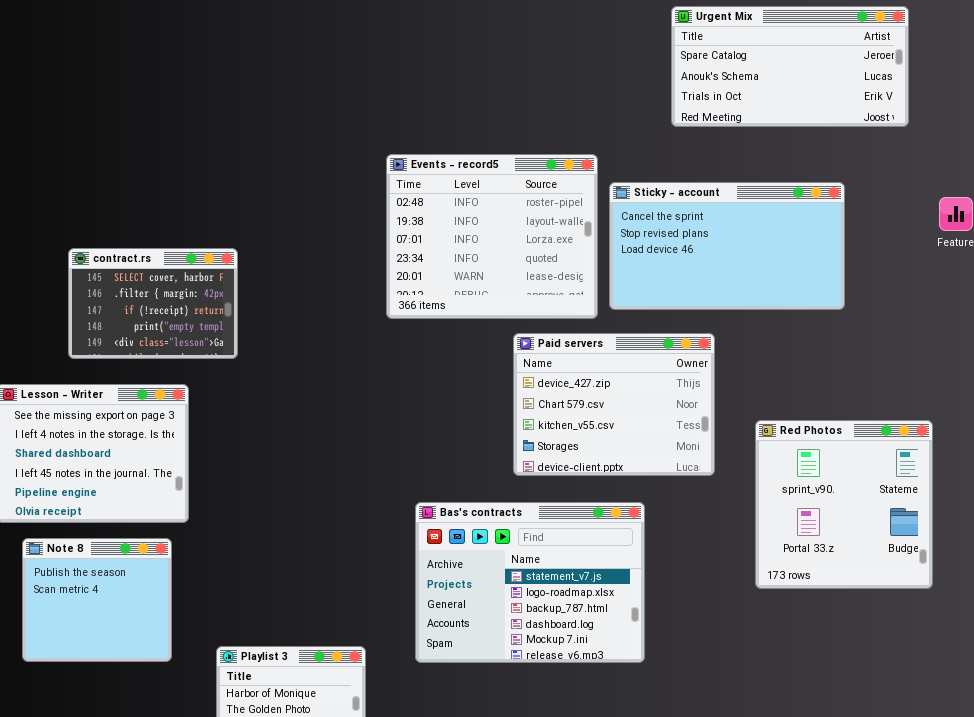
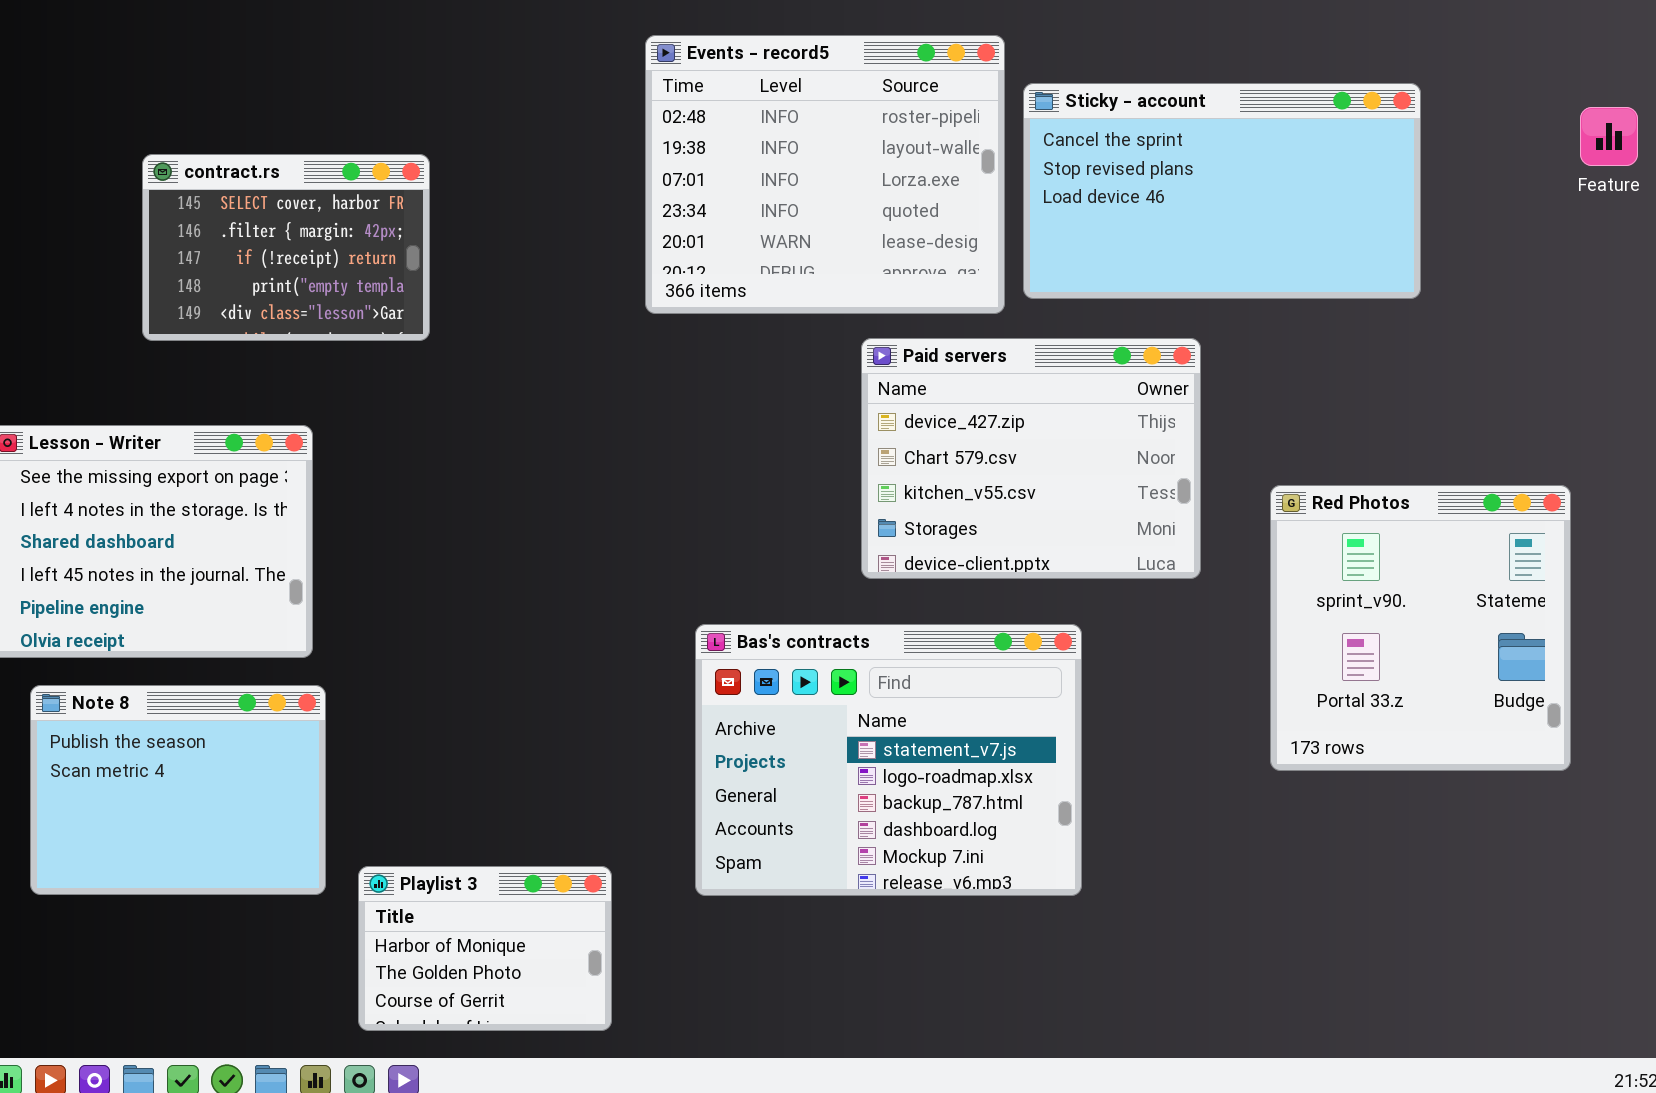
contract.rs: [68,248,238,359] -> [142,154,430,341], moved
Note 8: [22,538,172,662] -> [30,685,326,895], resized

